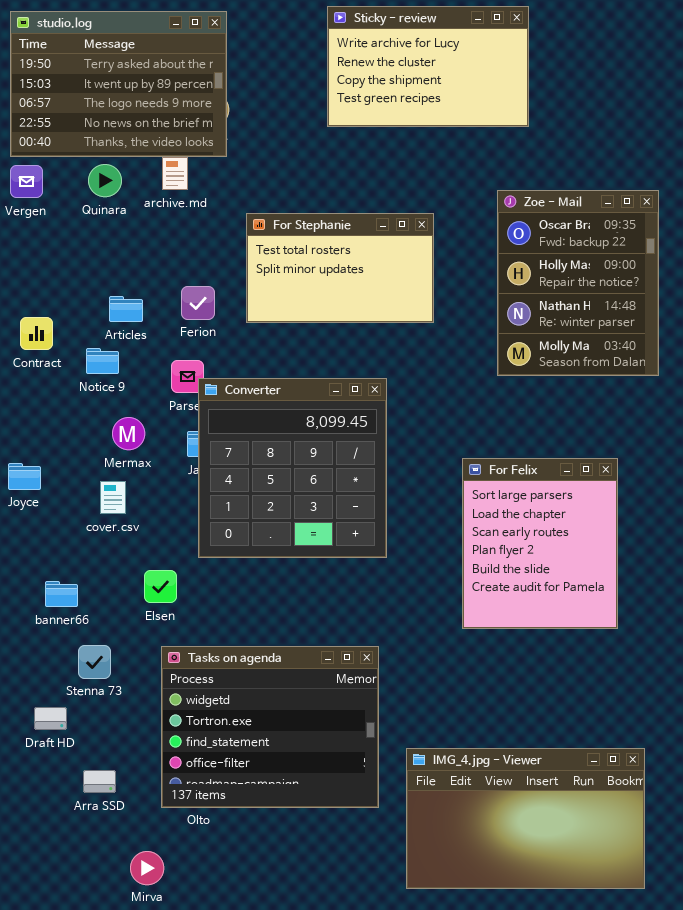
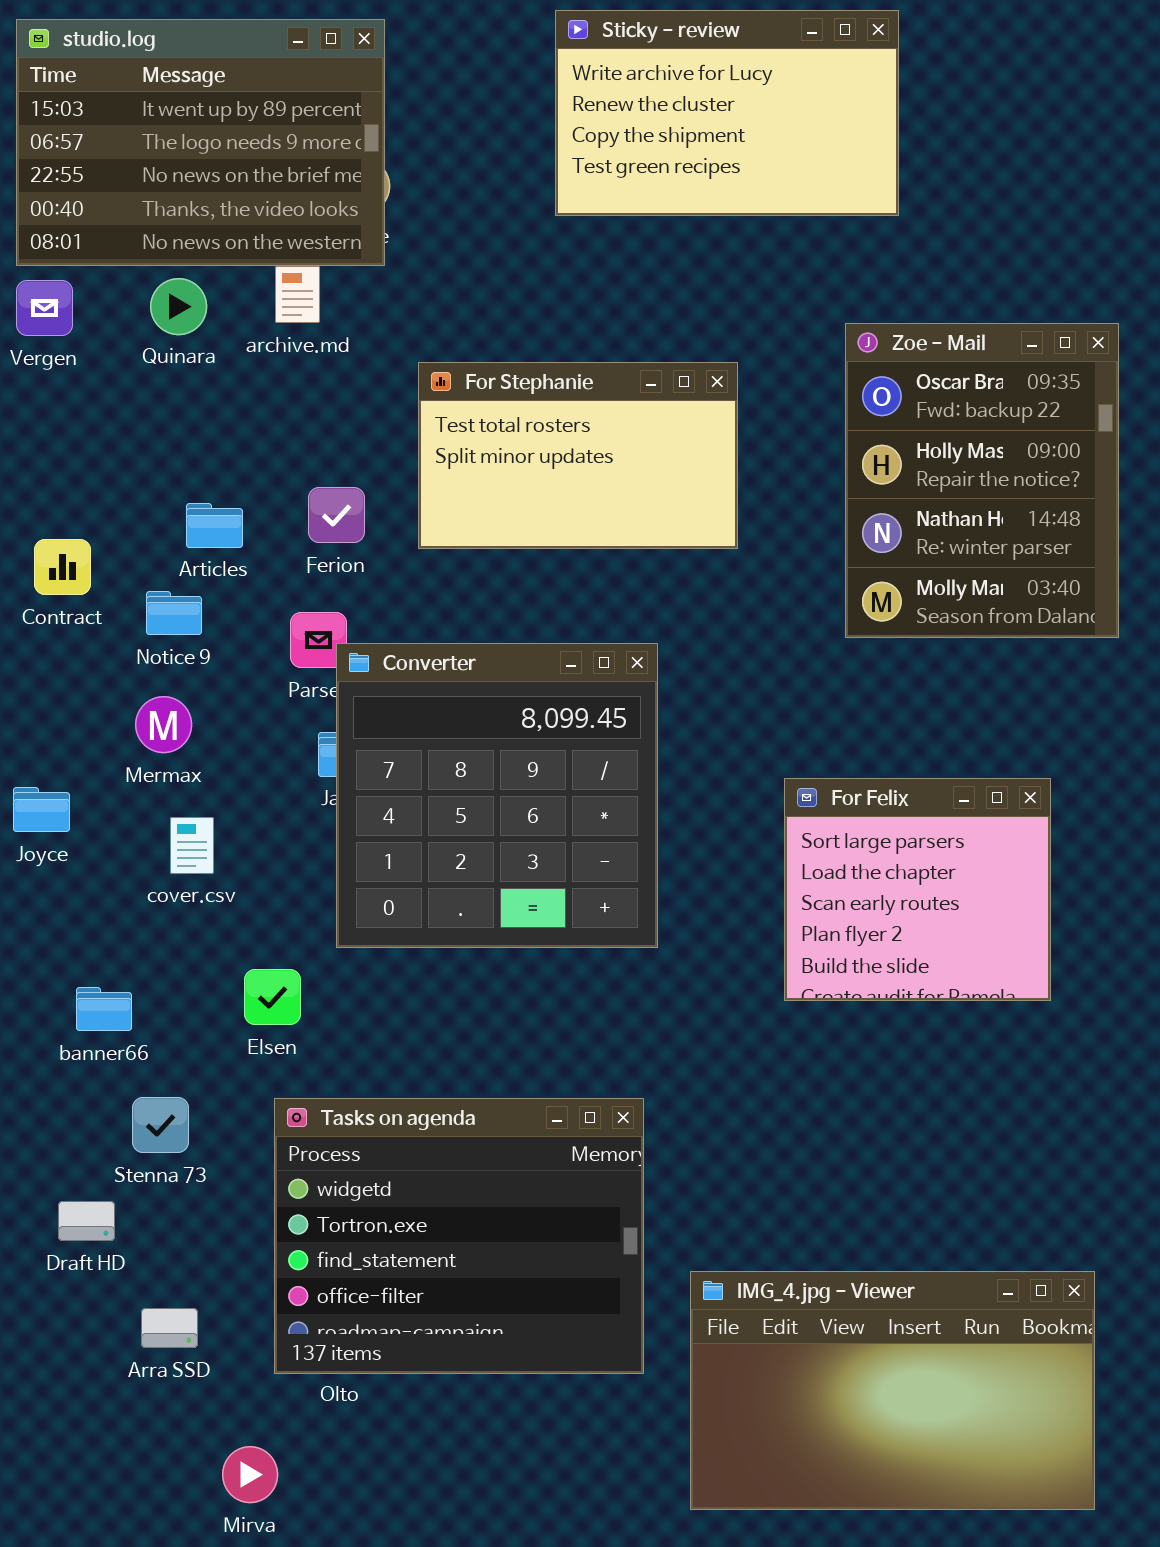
studio.log: [10,11,227,157] -> [16,19,385,266], scrolled down 1 row
Mermax: [112,417,145,450] -> [135,696,192,753], moved
For Felix: [462,458,618,629] -> [784,778,1051,1001], resized

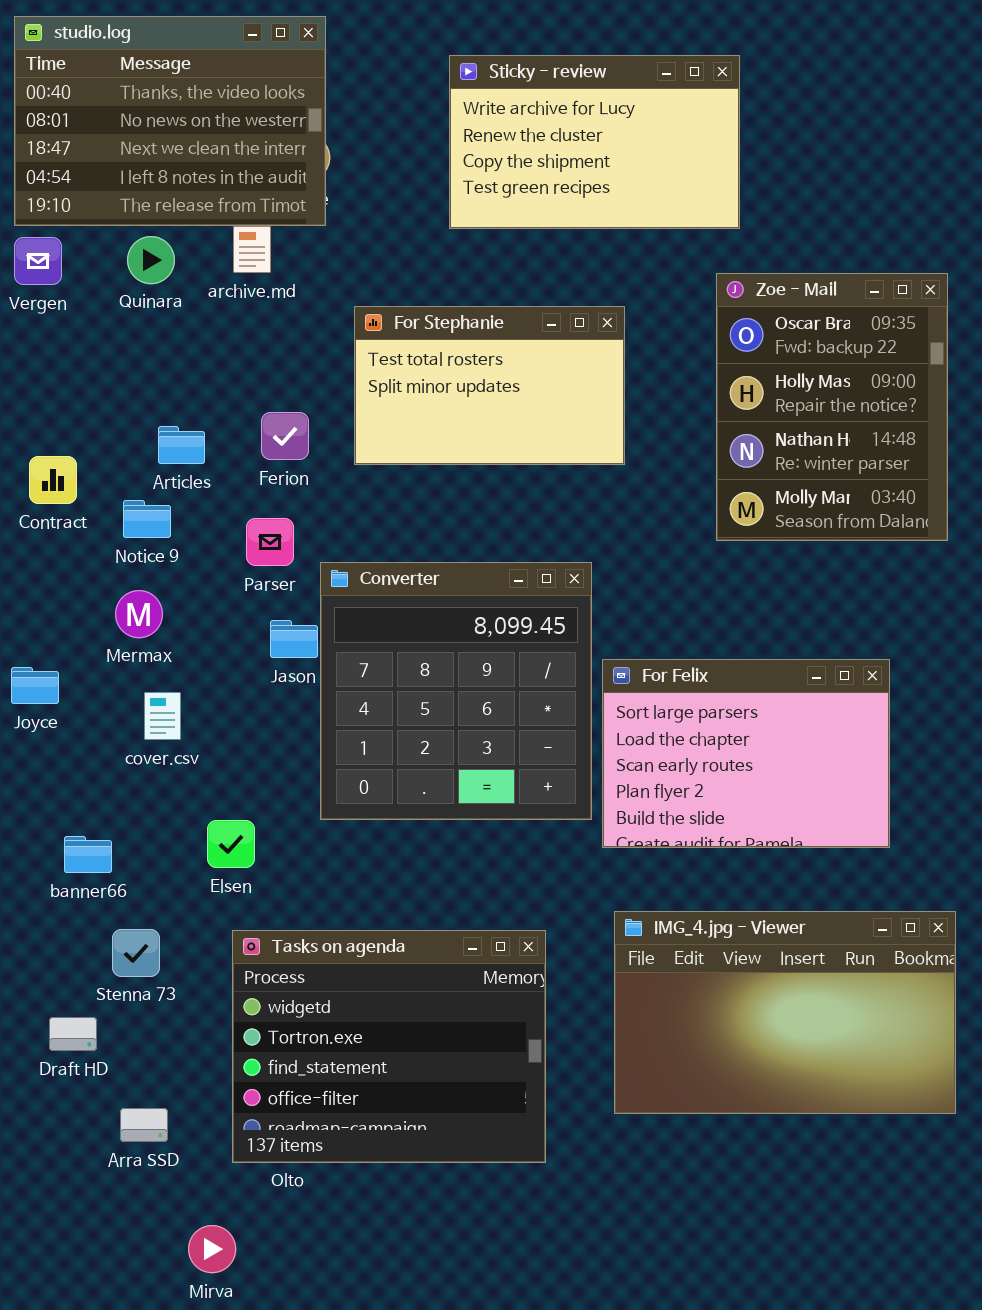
Sticky - review: [555,10,899,216] -> [449,55,740,229], moved
studio.log: [16,19,385,266] -> [14,16,326,226], scrolled down 3 rows
Converter: [336,643,658,948] -> [320,562,592,820], moved
For Felix: [784,778,1051,1001] -> [602,659,890,848], resized
IMG_4.jpg - Viewer: [690,1271,1095,1510] -> [614,911,956,1114], moved

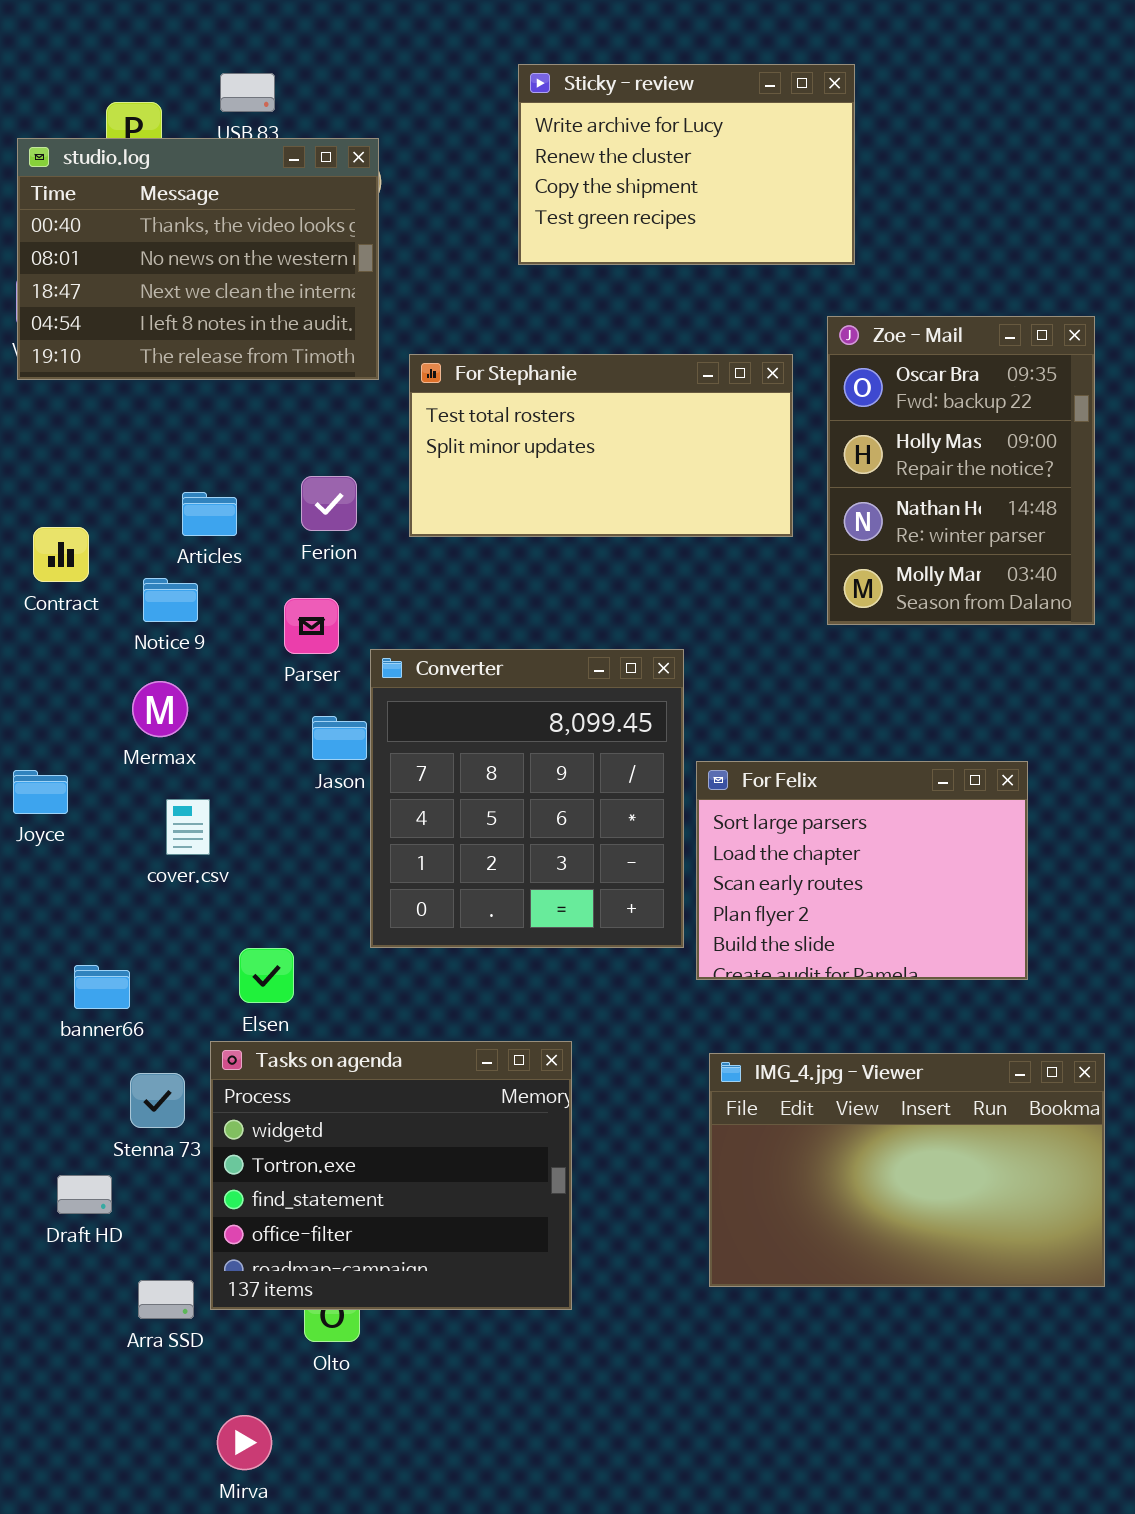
studio.log: [14,16,326,226] -> [17,138,379,380], moved
For Stephanie: [354,306,625,465] -> [409,354,793,537], resized
Tasks on agenda: [232,930,546,1163] -> [210,1041,572,1310], moved

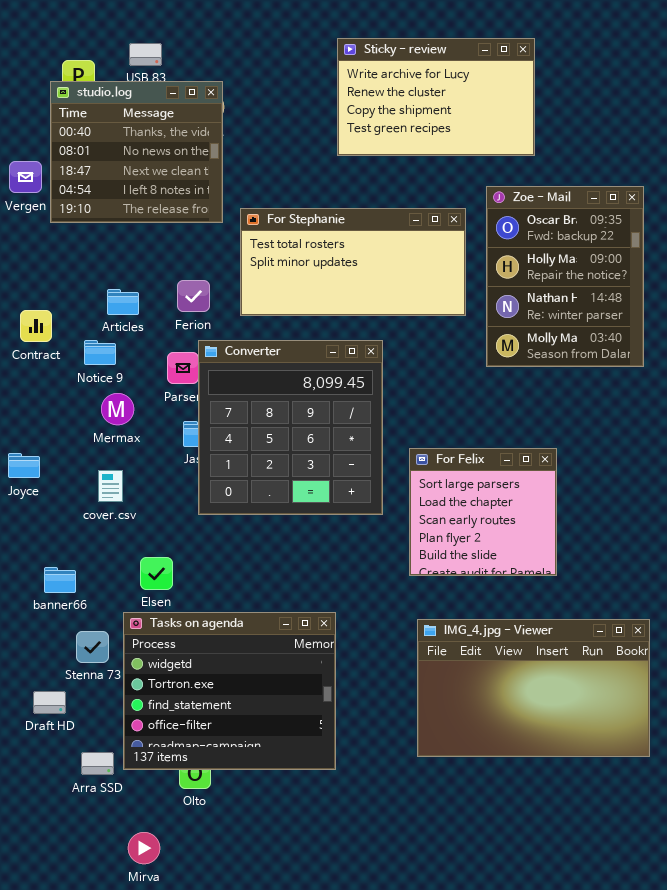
Sticky - review: [518,64,855,265] -> [337,38,535,156], moved
studio.log: [17,138,379,380] -> [50,81,223,223], resized
Converter: [370,649,684,948] -> [198,340,383,515], moved
Mermax: [132,681,188,737] -> [101,393,134,425], moved
For Felix: [696,761,1028,980] -> [409,448,557,576], resized

